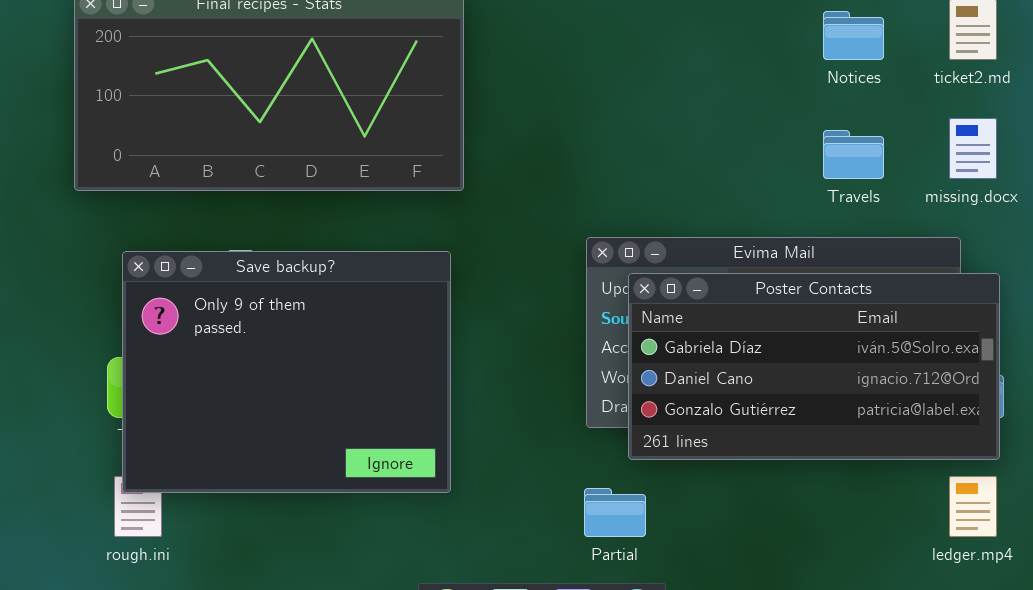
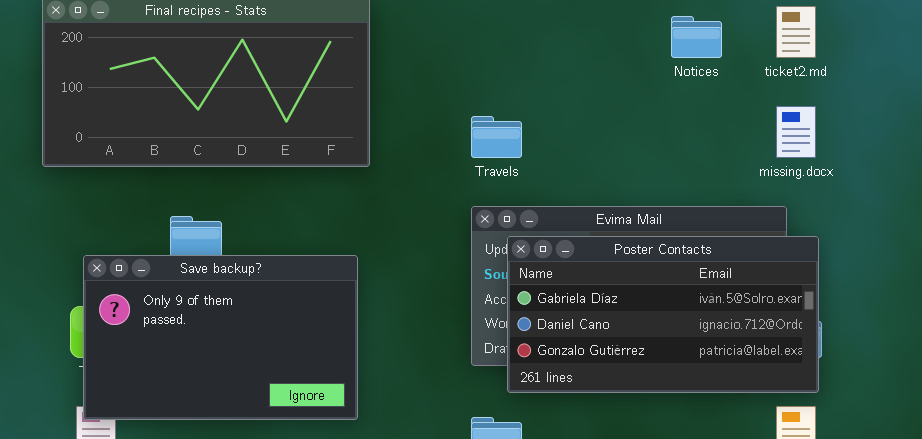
Travels: [823,130,884,179] -> [471,116,522,158], moved
Save backup?: [122,251,451,493] -> [83,255,358,420], resized

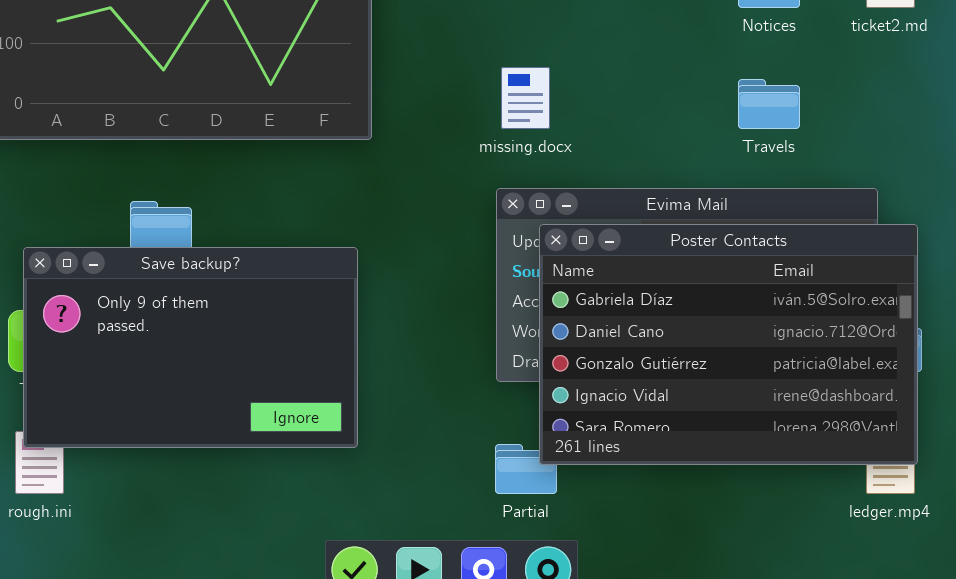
missing.docx: [776,106,816,158] -> [501,67,550,129], moved
Travels: [471,116,522,158] -> [738,79,800,129], moved
Poster Contacts: [507,236,819,393] -> [539,224,918,465], resized

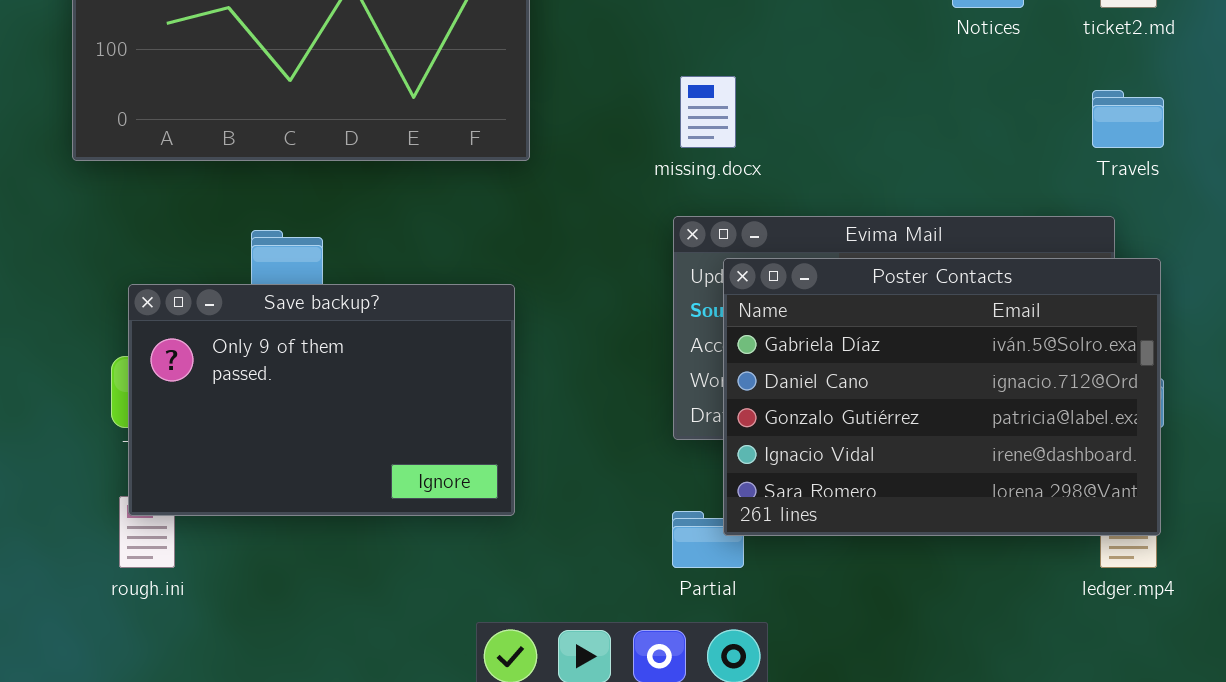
Travels: [738,79,800,129] -> [1092,90,1164,148], moved

